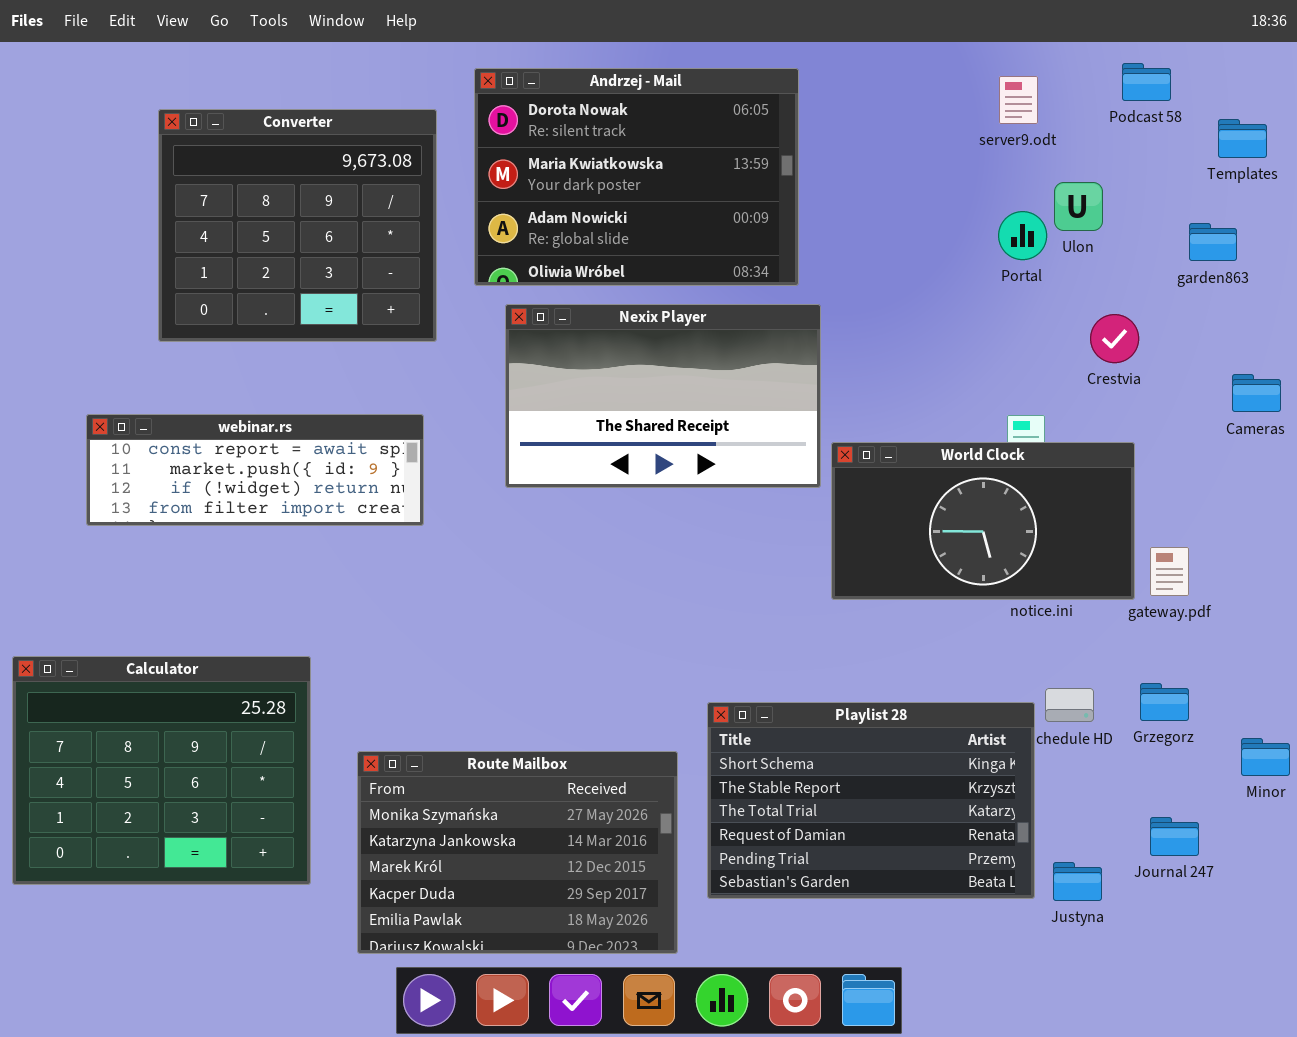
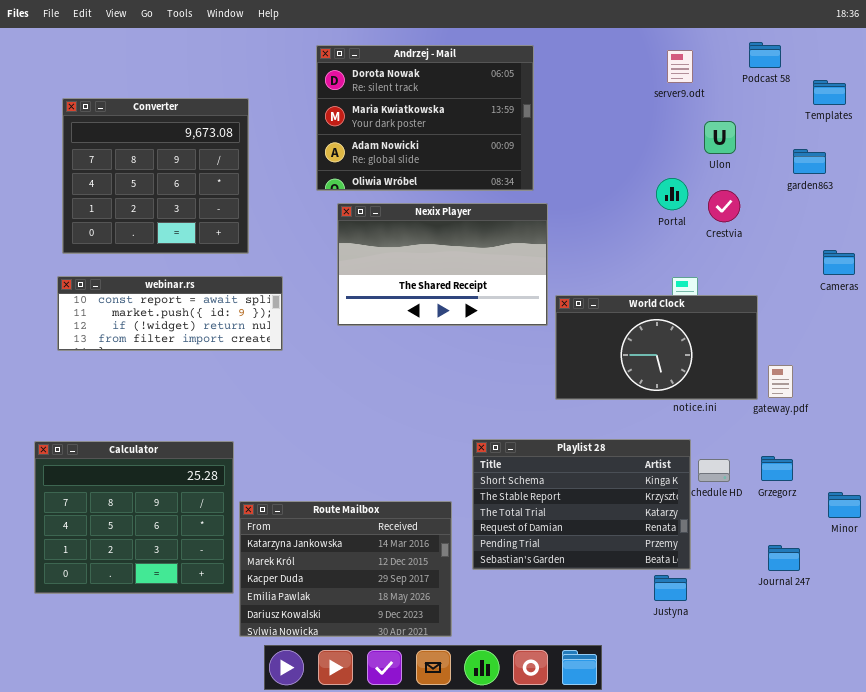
Converter: [158,109,437,342] -> [62,98,249,254], moved
Portal: [998,211,1047,260] -> [656,178,688,210], moved
Crestvia: [1090,314,1139,363] -> [708,190,740,222], moved
Calculator: [12,656,311,885] -> [34,441,234,594], moved
Playlist 28: [707,702,1035,899] -> [472,439,691,570], moved
Route Mailbox: [357,751,678,954] -> [239,501,452,637], scrolled down 1 row
Justyna: [1053,862,1102,901] -> [654,575,687,601], moved

